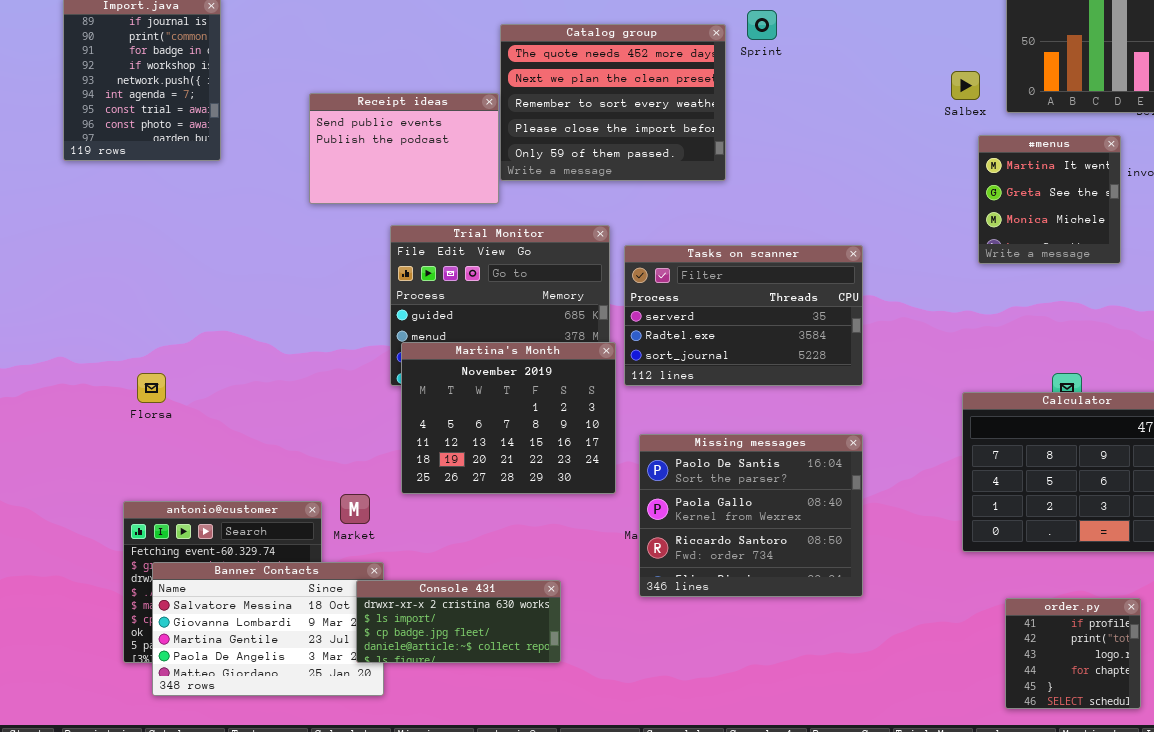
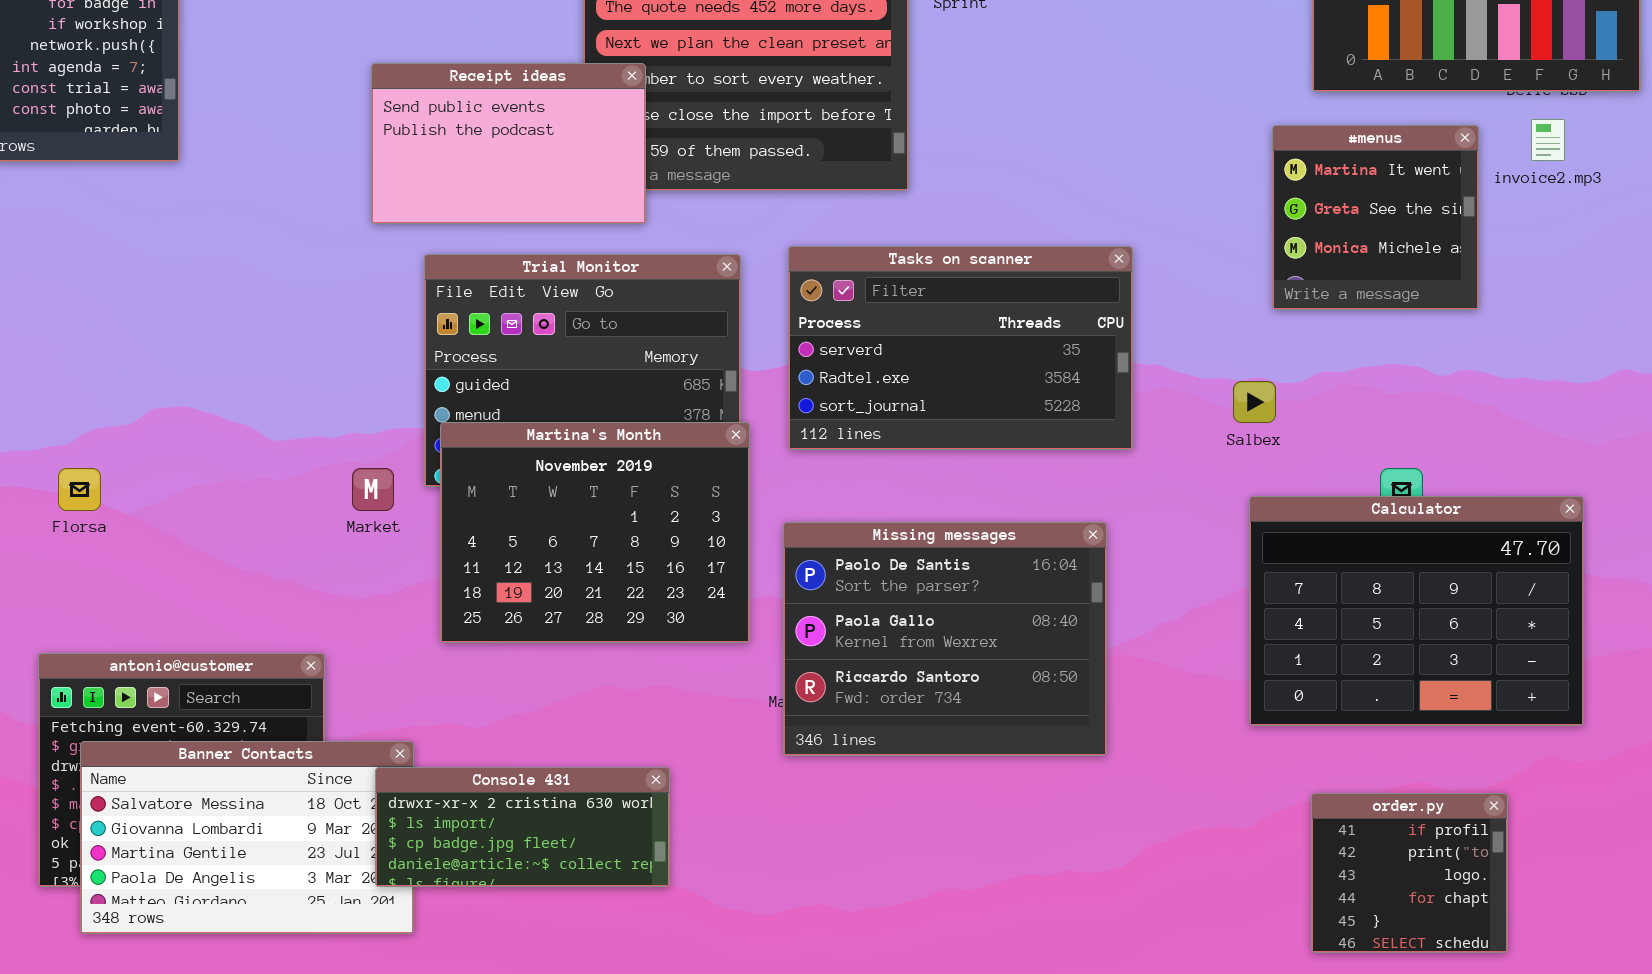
Salbex: [951,71,980,100] -> [1233,381,1276,423], moved
Receipt ideas: [309,93,499,204] -> [371,63,646,224], moved
Tasks on scanner: [624,245,863,386] -> [788,246,1133,450], moved
Missing messages: [639,434,863,597] -> [783,522,1107,756], moved
Market: [340,494,370,524] -> [352,468,394,511], moved

